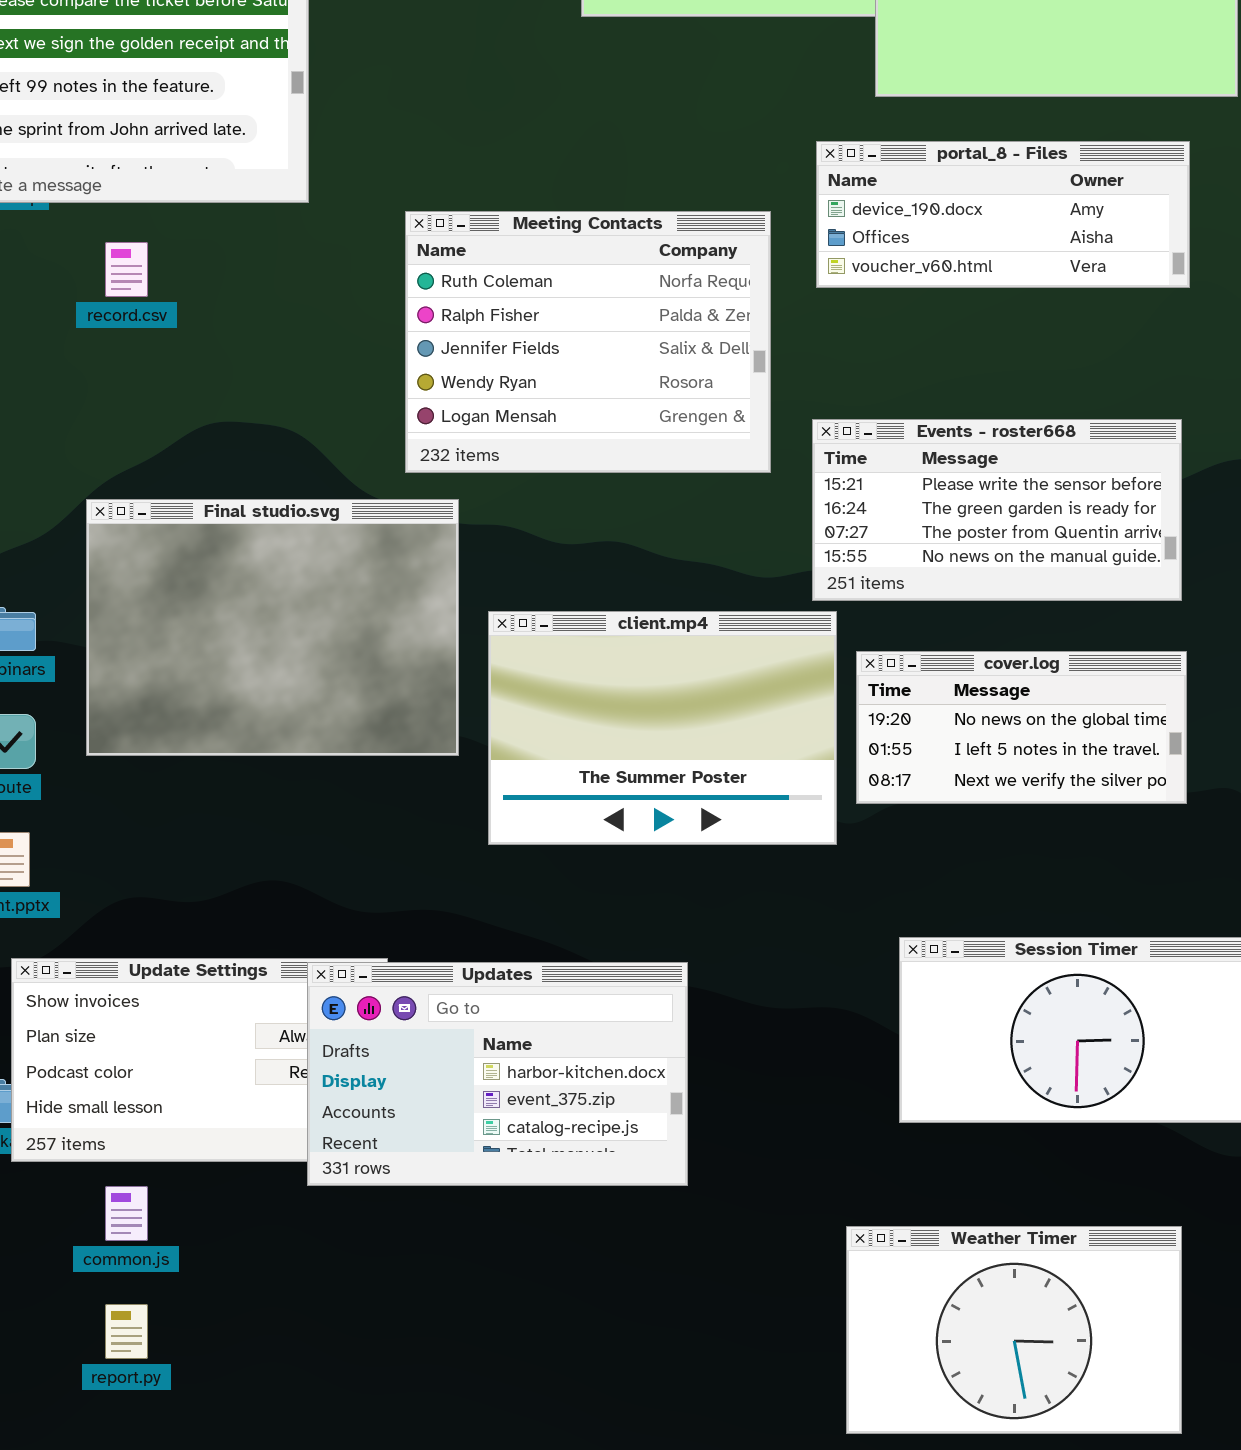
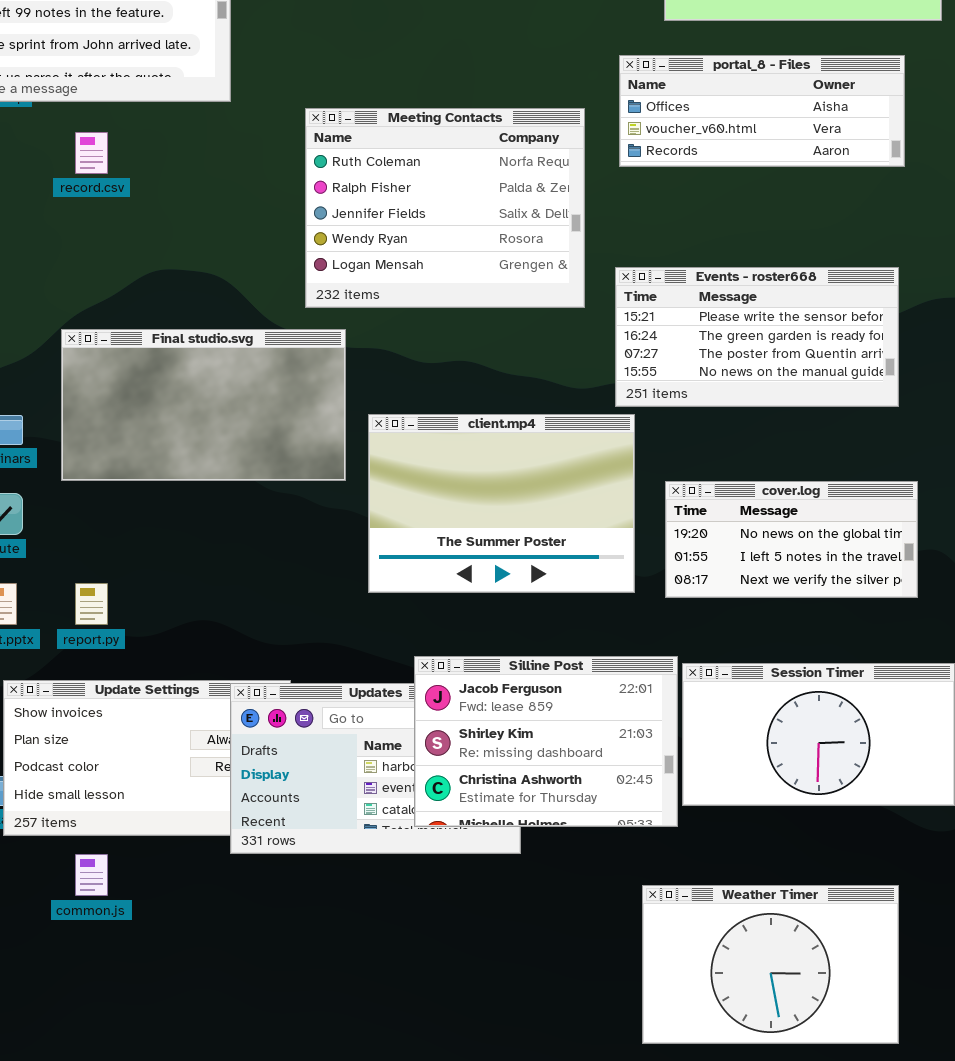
portal_8 - Files: [816,141,1190,288] -> [619,55,905,167], scrolled down 1 row
Final studio.svg: [86,499,459,756] -> [61,329,346,481], resized
cover.log: [856,651,1187,804] -> [665,481,918,598], moved
Silline Post: none -> [414,656,678,827], opened
report.py: [105,1304,148,1359] -> [75,583,108,625], moved

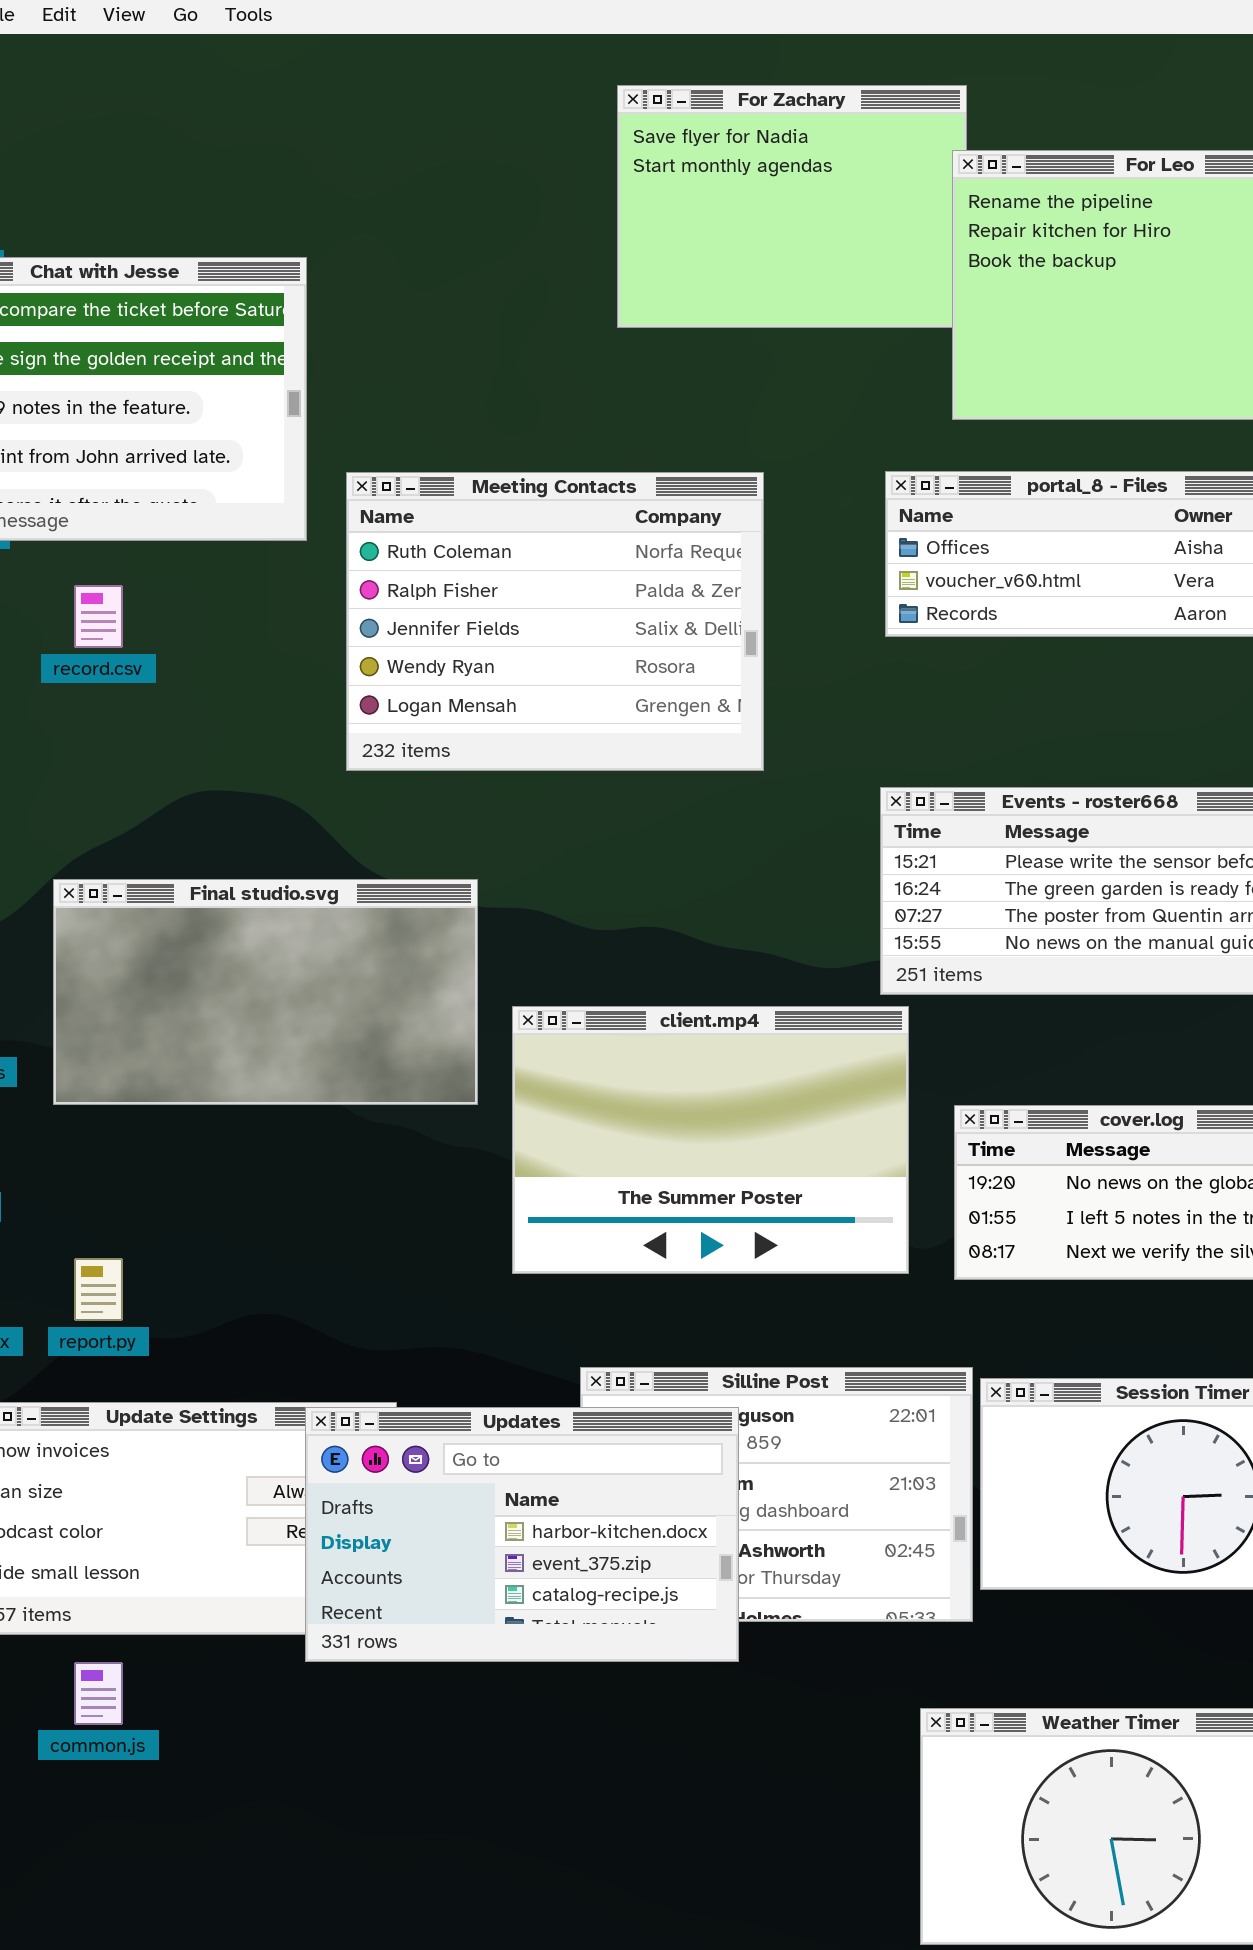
Meeting Contacts: [305,108,585,308] -> [346,472,764,771], moved
Updates: [230,683,521,854] -> [305,1407,739,1662], raised

